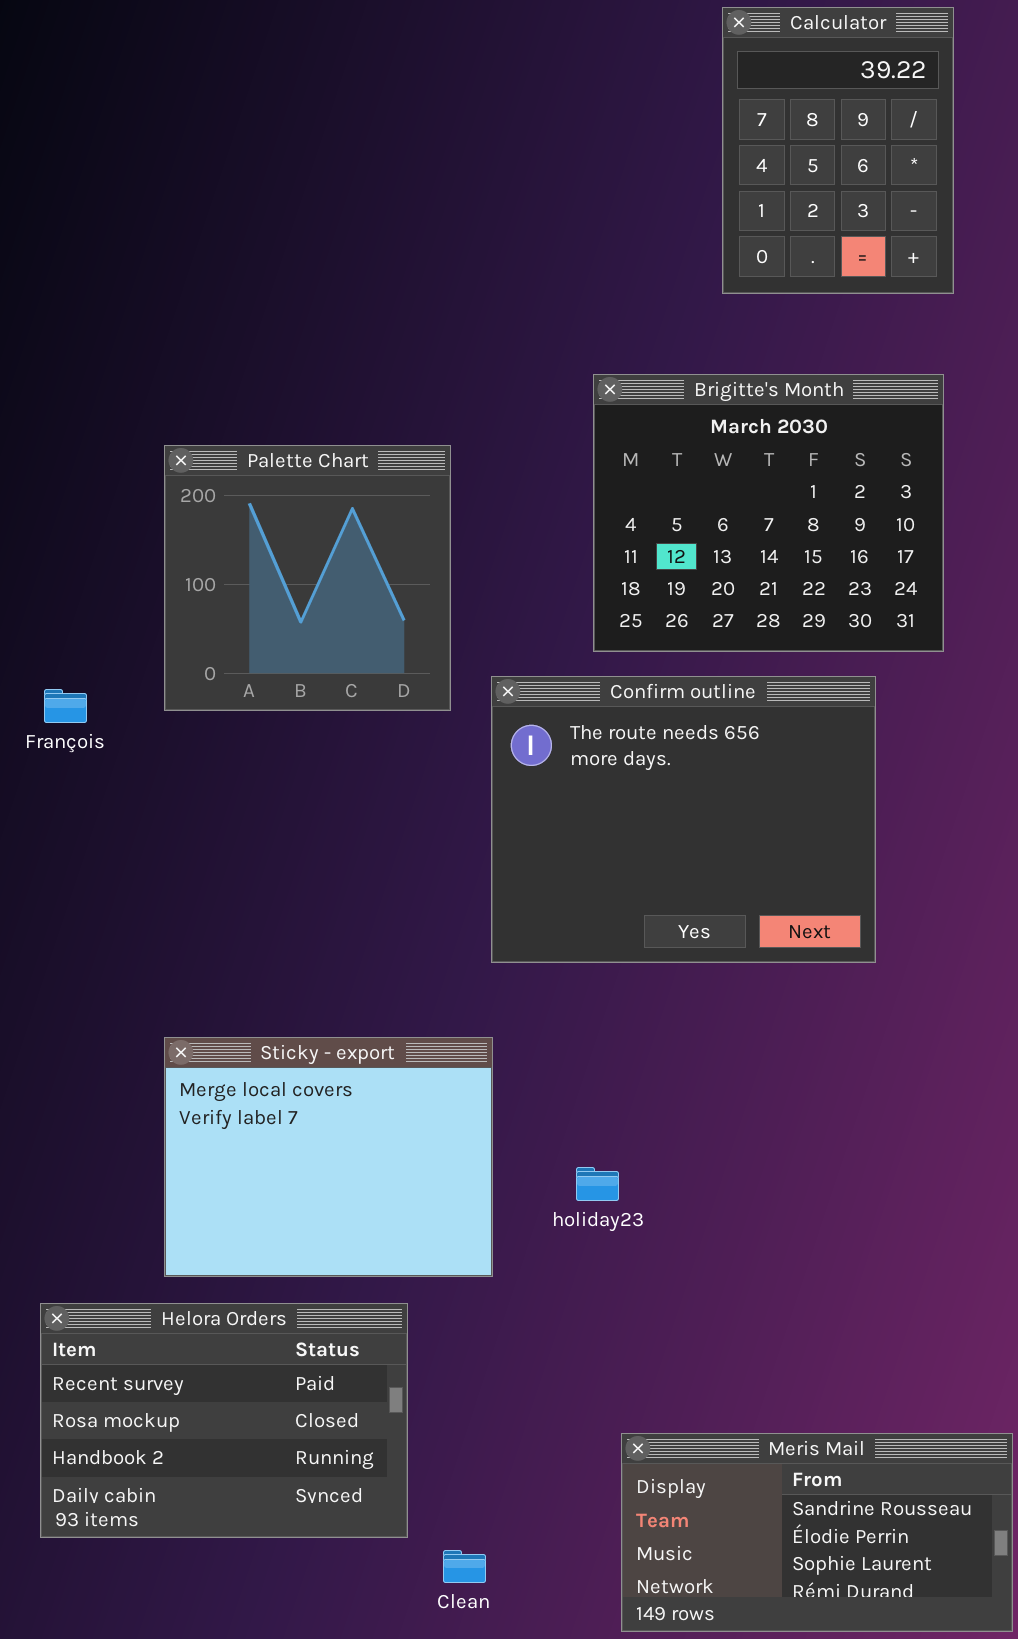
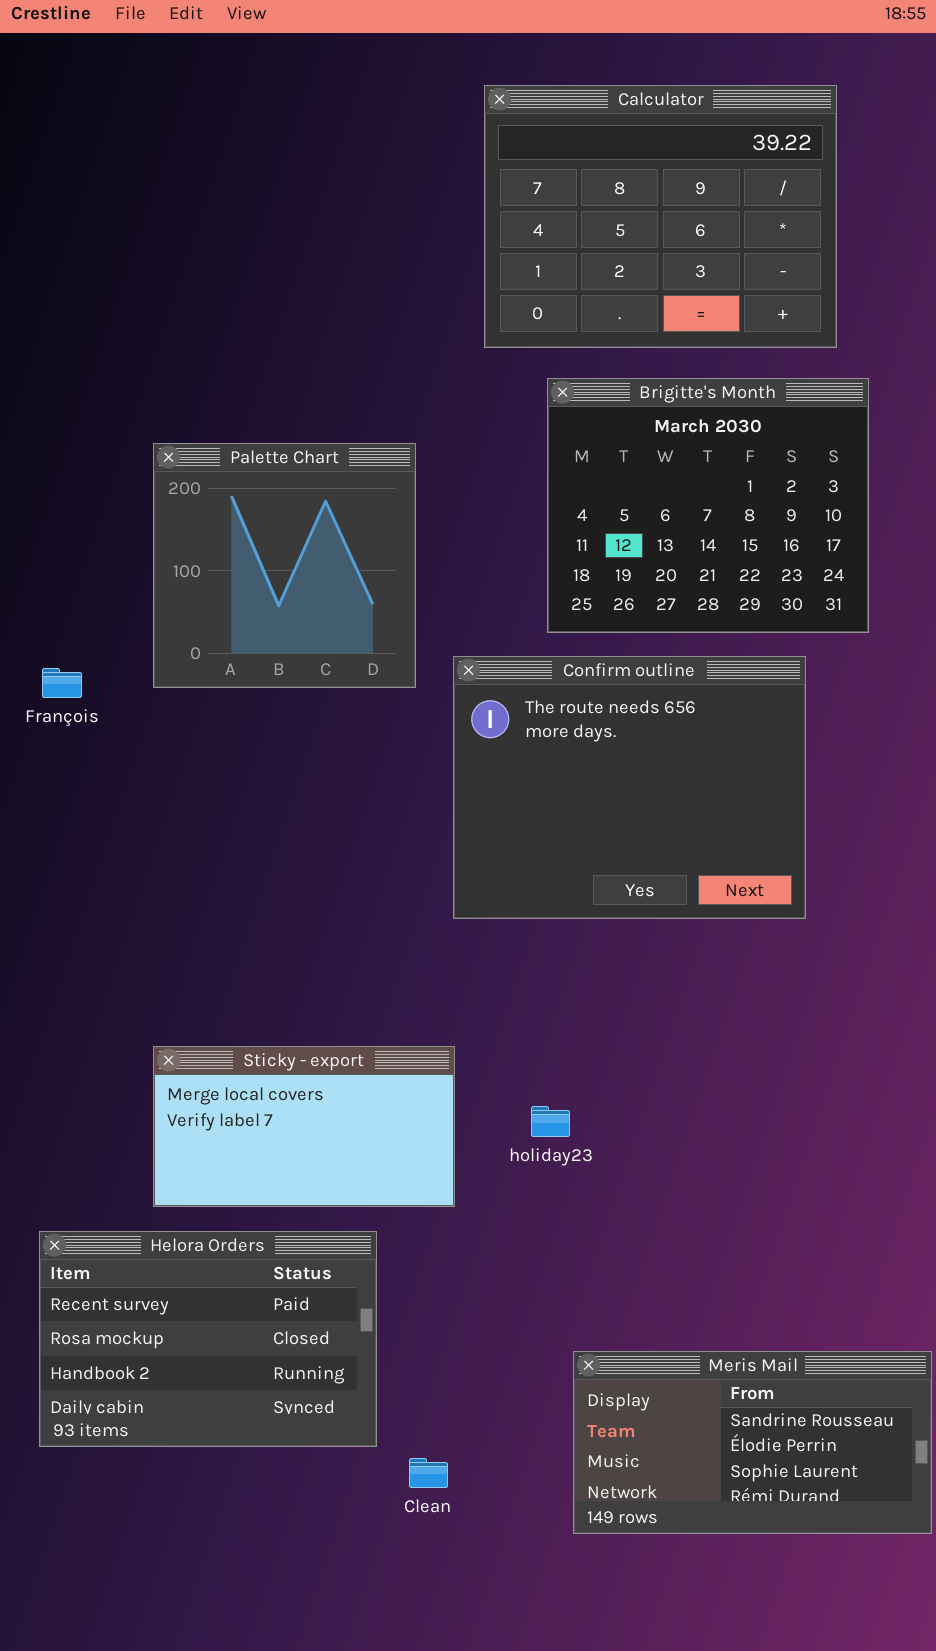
Calculator: [722,7,954,294] -> [484,85,837,348], moved, resized
Sticky - export: [164,1037,493,1277] -> [153,1046,455,1207], resized

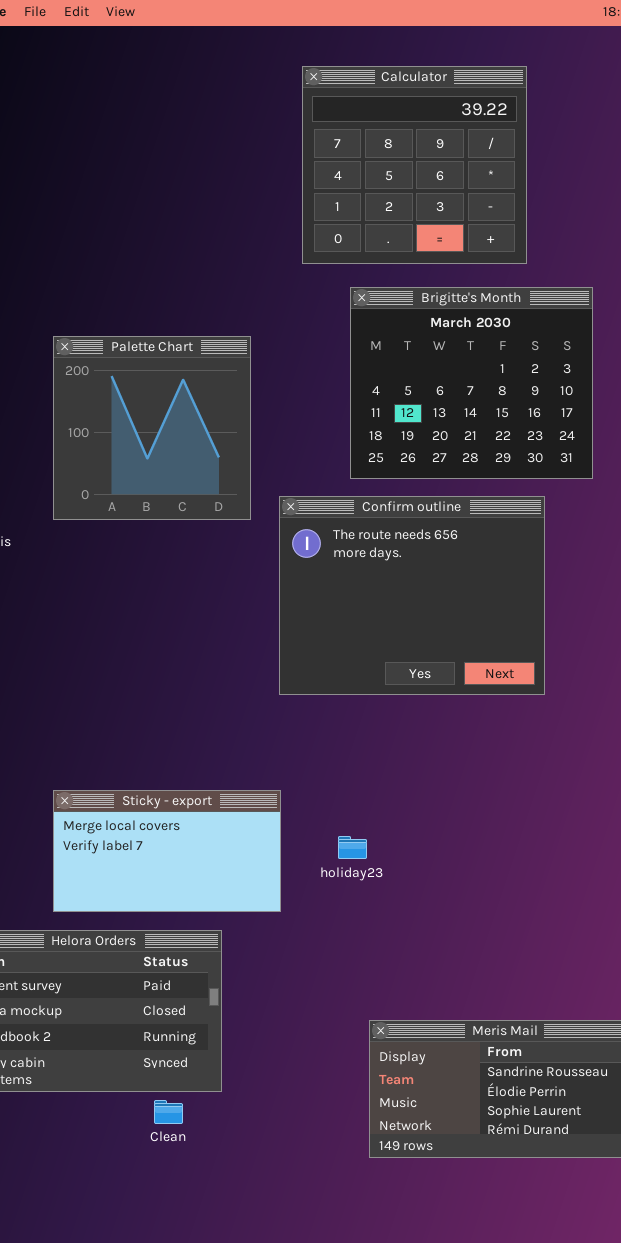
Calculator: [484,85,837,348] -> [302,66,527,264], resized
Clean: [409,1458,448,1488] -> [154,1100,183,1124], moved

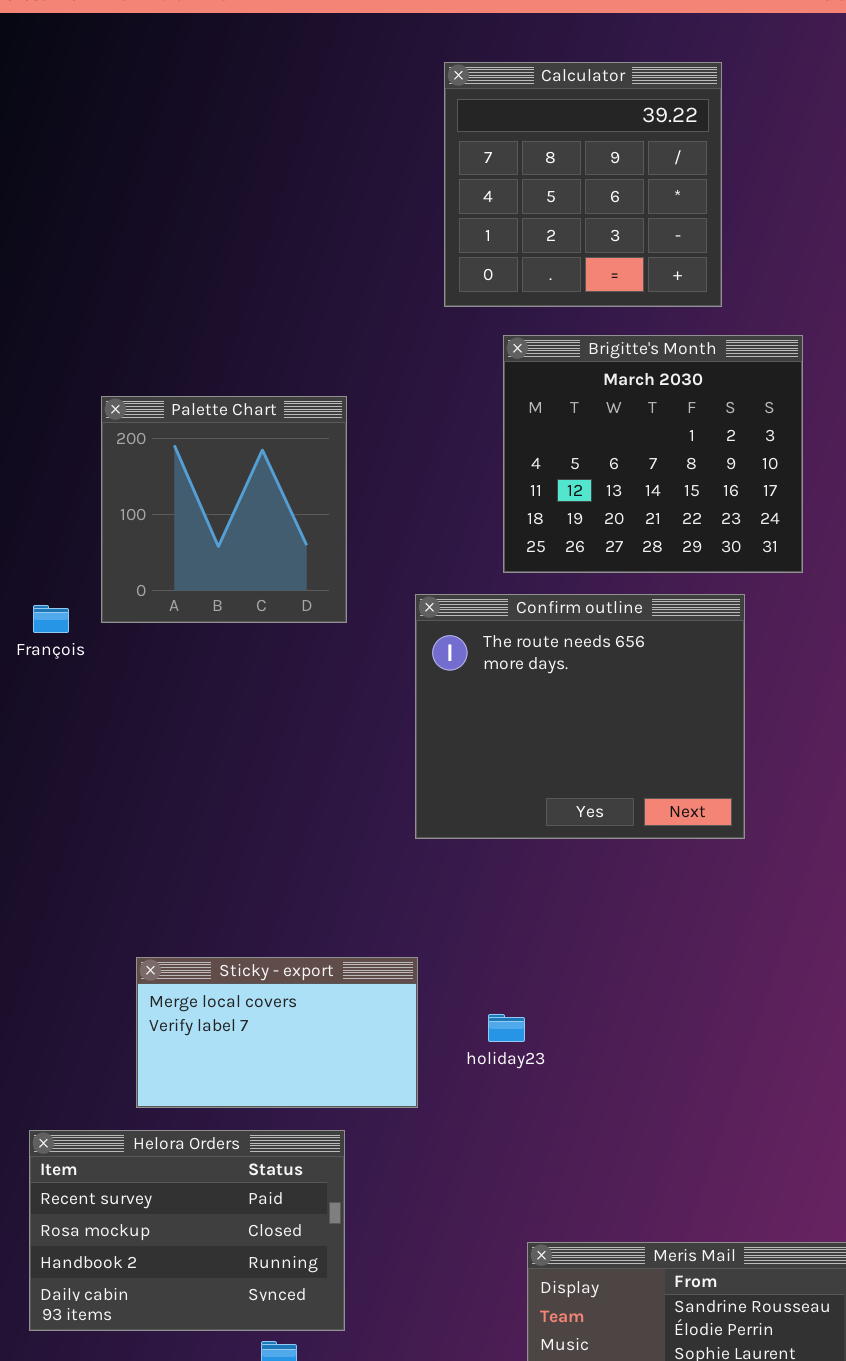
Palette Chart: [53,336,251,520] -> [101,396,347,623], moved

